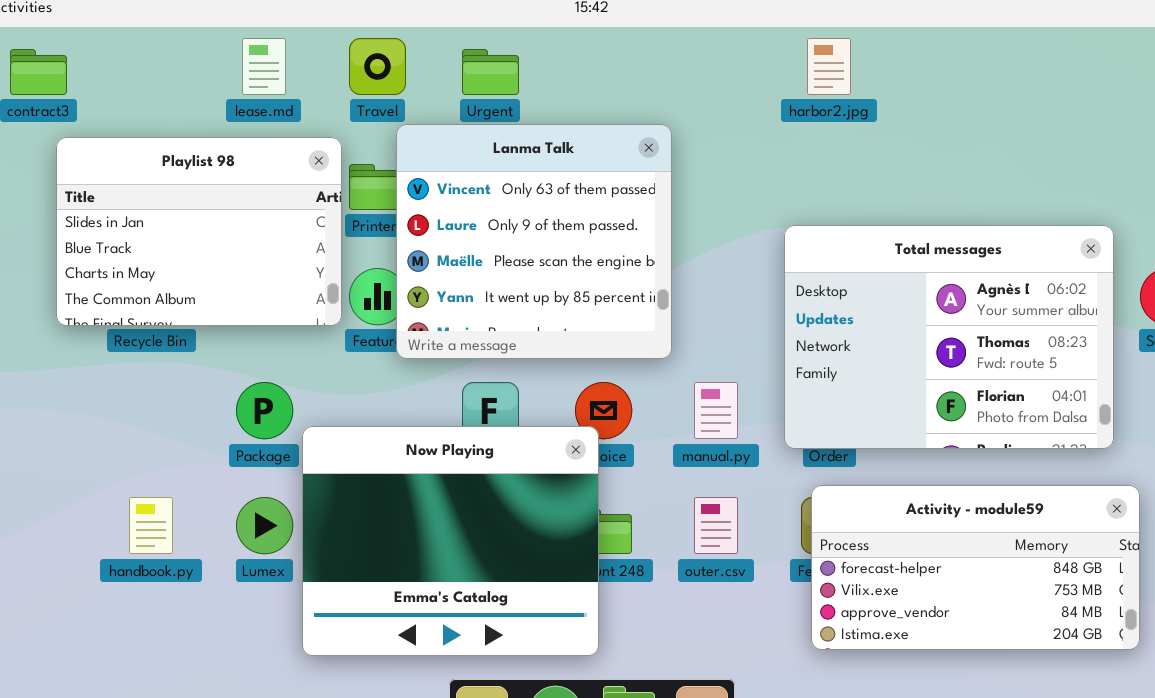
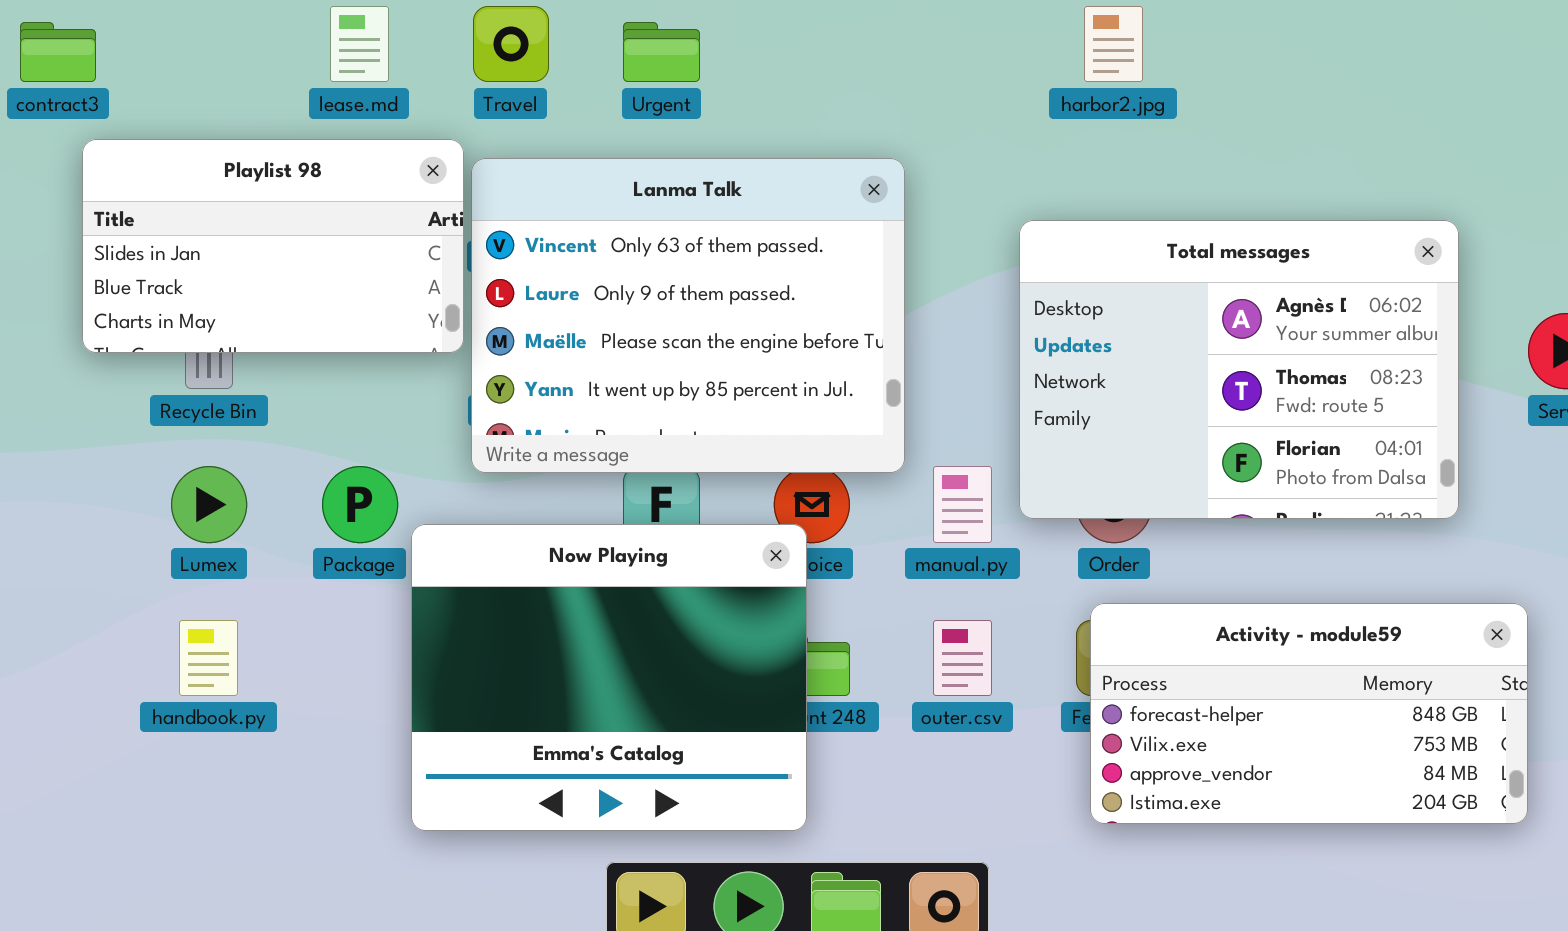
Lanma Talk: [396,124,672,359] -> [471,158,905,473], moved, resized
Playlist 98: [56,137,342,326] -> [82,139,464,353], resized
Total messages: [784,225,1114,449] -> [1019,220,1459,519], moved
Lumex: [236,497,293,554] -> [171,466,247,543], moved

